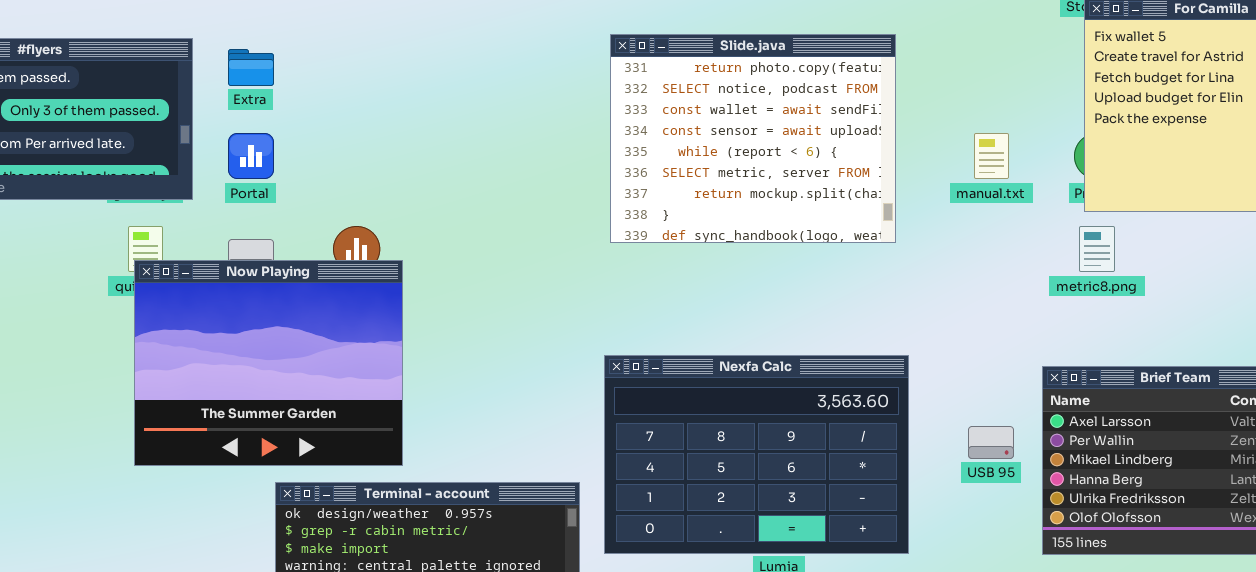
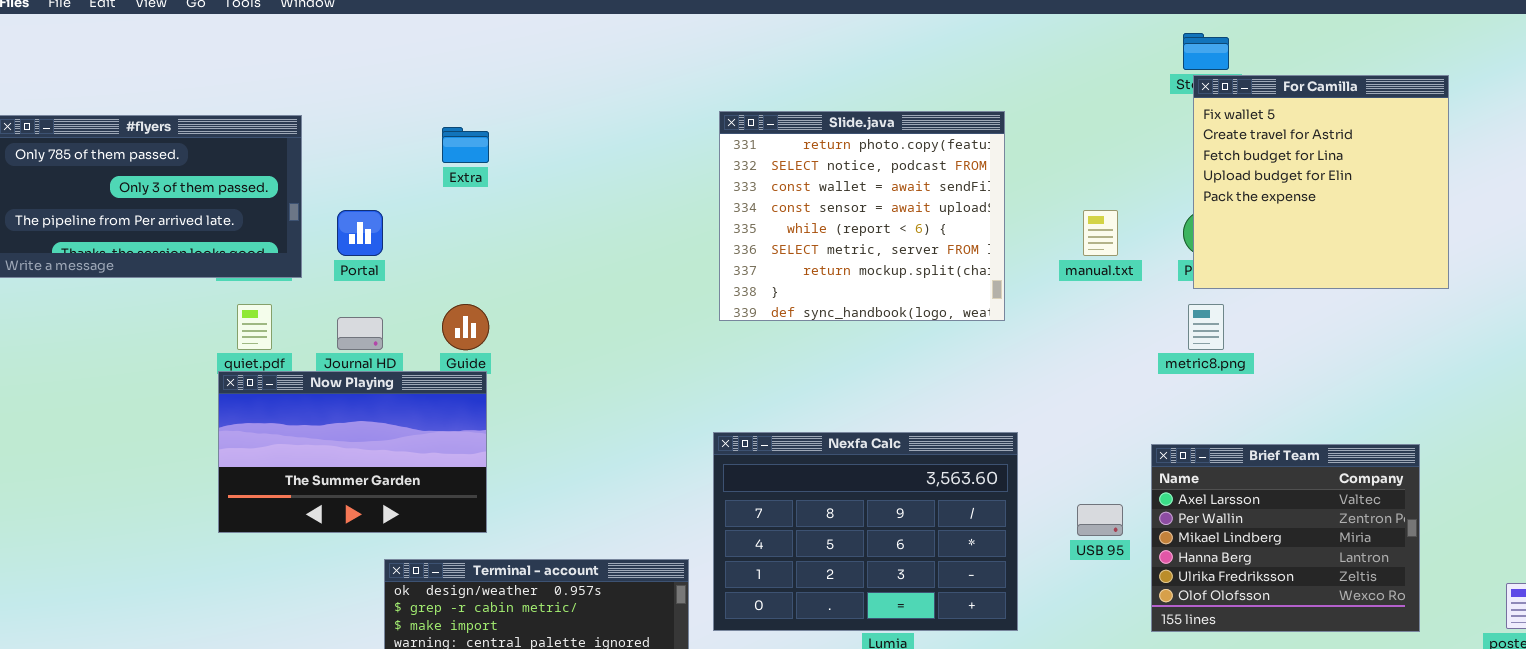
Extra: [228,49,274,86] -> [442,127,489,163], moved
Now Playing: [134,260,403,466] -> [218,371,487,533], moved, resized

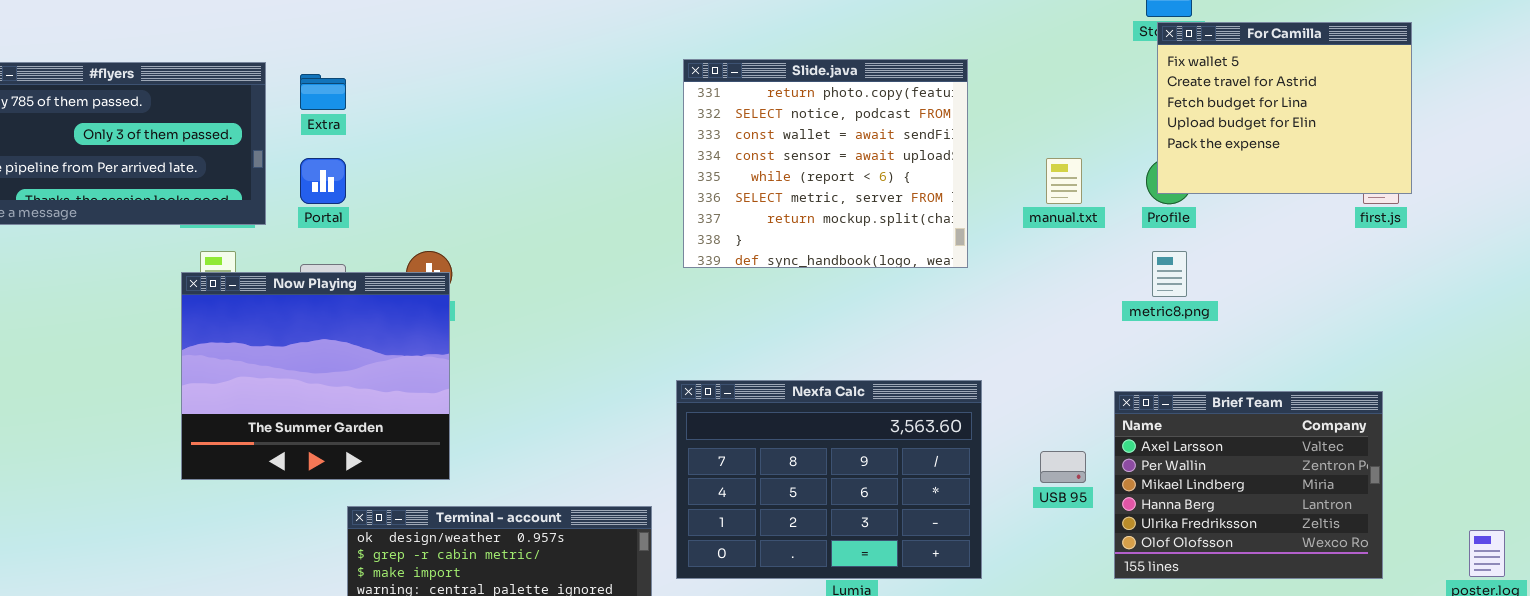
For Camilla: [1193,75,1449,289] -> [1157,22,1412,194], resized
Extra: [442,127,489,163] -> [300,74,346,110], moved
Now Playing: [218,371,487,533] -> [181,272,450,480], resized

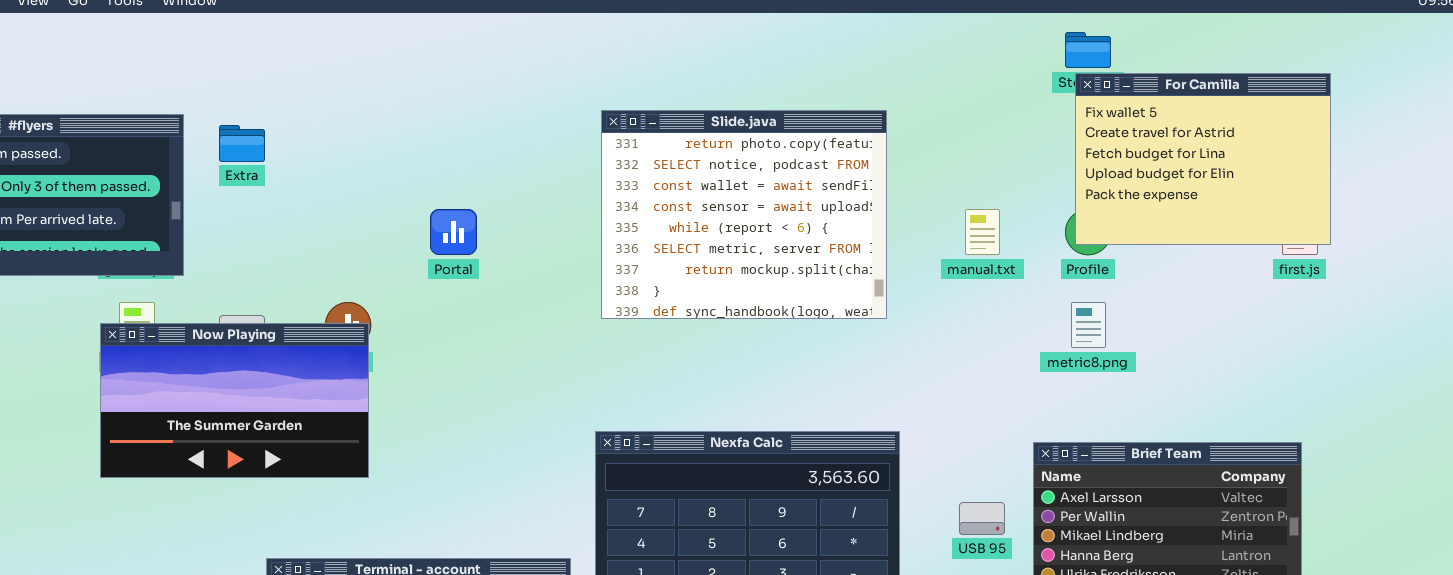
Portal: [300,158,346,204] -> [430,209,477,255], moved
Now Playing: [181,272,450,480] -> [100,323,369,478], resized

